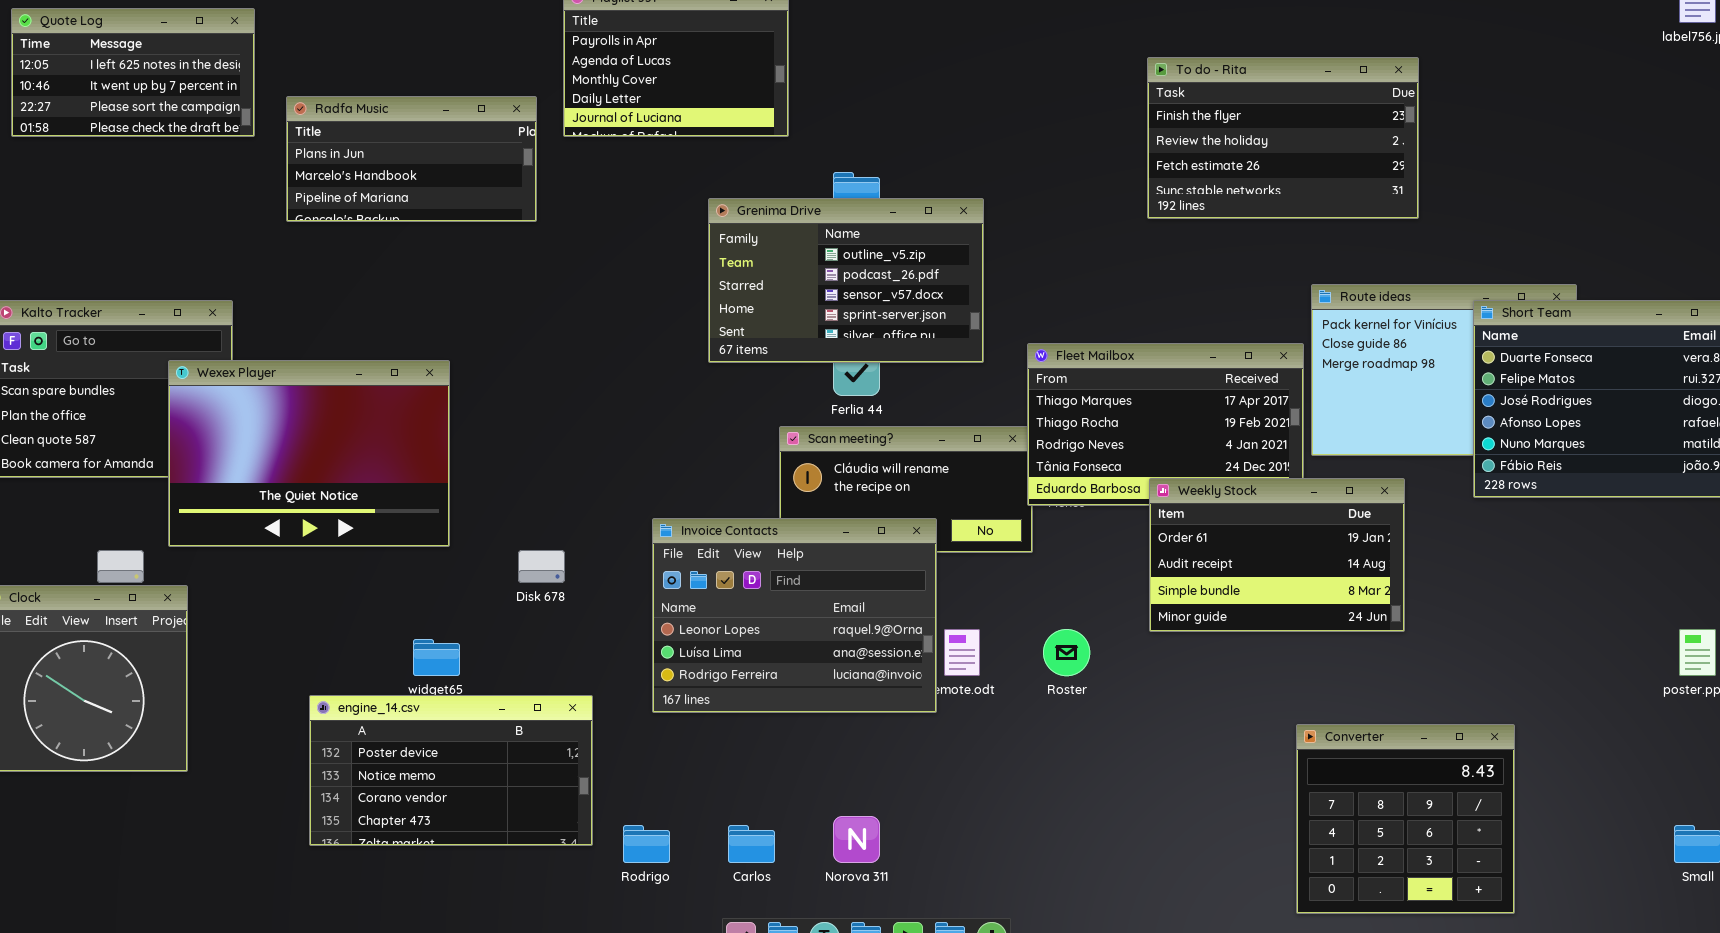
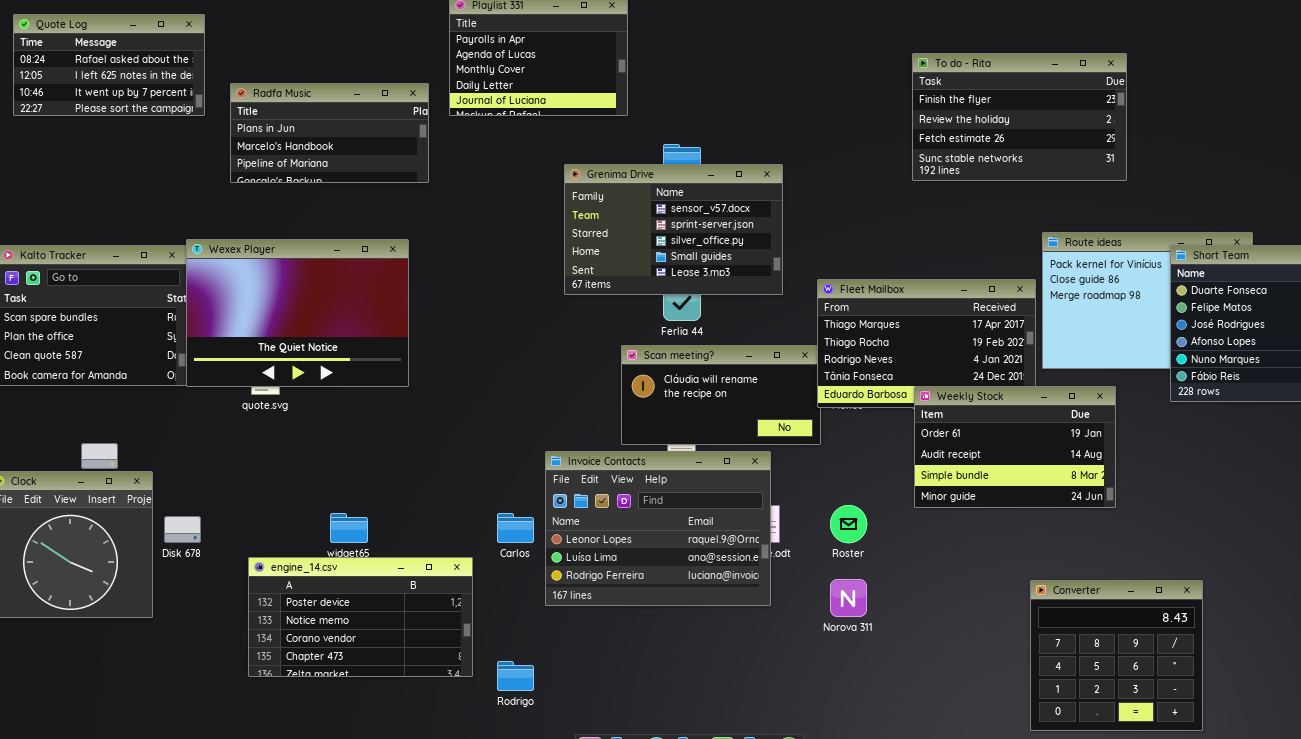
Quote Log: [11,8,255,137] -> [13,14,205,116], scrolled up 1 row
Grenima Drive: [708,198,984,363] -> [564,164,783,295], scrolled down 2 rows
Wexex Player: [168,360,450,547] -> [186,239,409,387], moved
Invoice Contacts: [652,518,937,713] -> [545,451,771,606], moved
Disk 678: [518,550,565,583] -> [164,516,201,543], moved
Norova 311: [833,816,880,863] -> [830,579,867,617], moved
Carlos: [728,825,775,863] -> [497,513,534,543], moved

